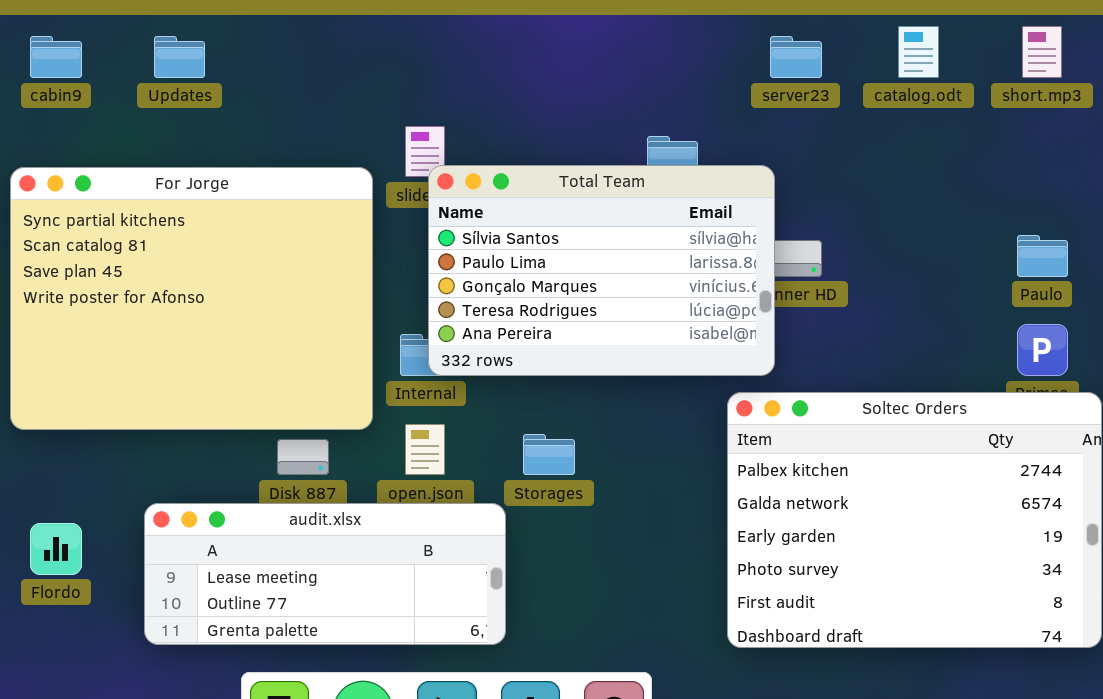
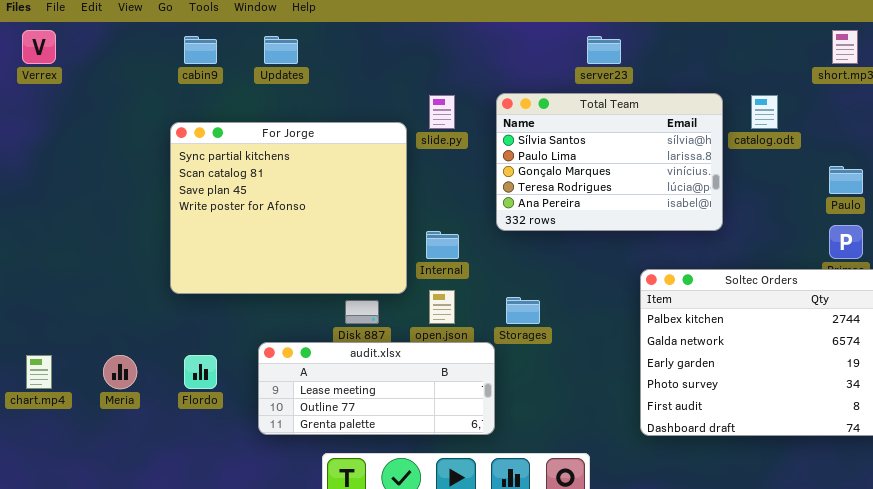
catalog.odt: [898,26,939,78] -> [751,95,778,129], moved
server23: [770,36,822,78] -> [587,36,621,64], moved
Total Team: [428,165,775,376] -> [496,93,723,231], moved

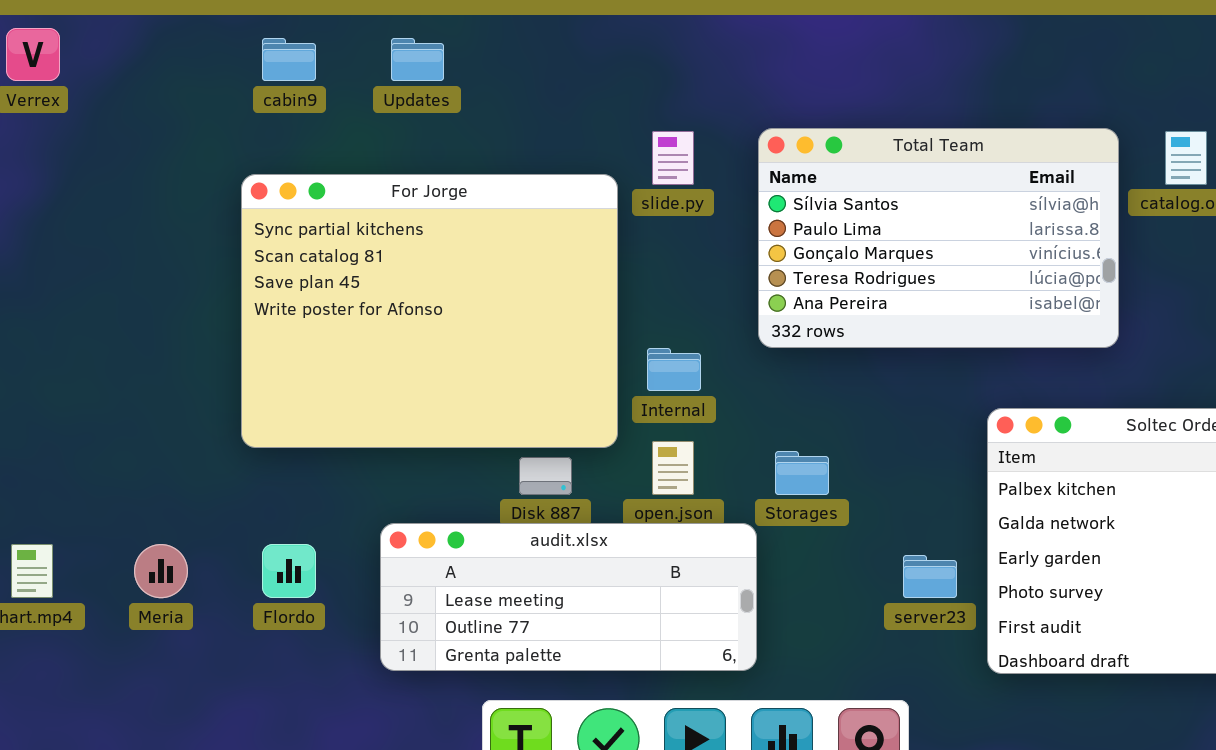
server23: [587,36,621,64] -> [903,555,957,598], moved

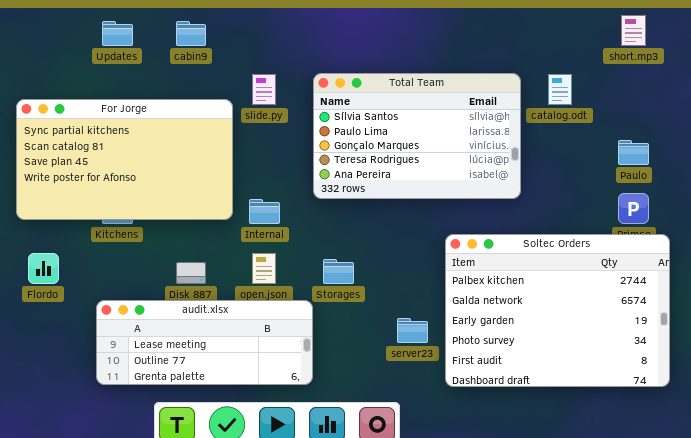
cabin9: [262,38,316,81] -> [176,21,206,46], moved
For Jorge: [241,174,618,448] -> [16,99,233,220], resized
Flordo: [262,544,316,598] -> [28,253,59,284], moved

